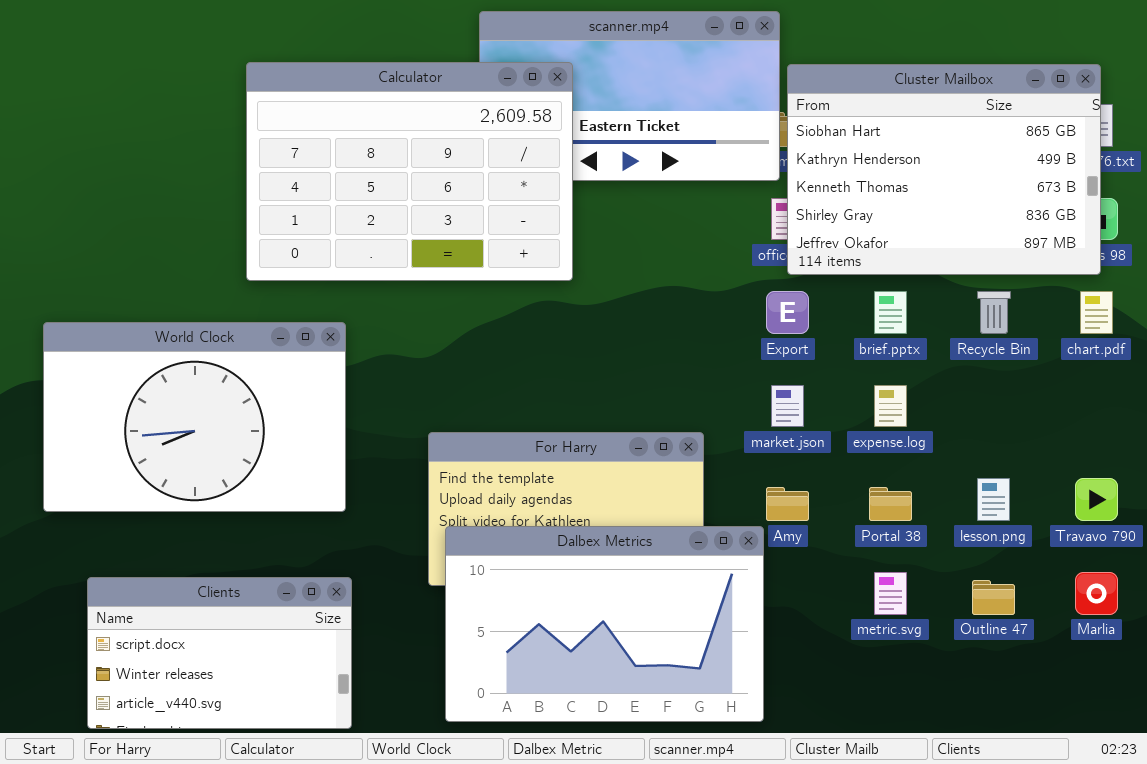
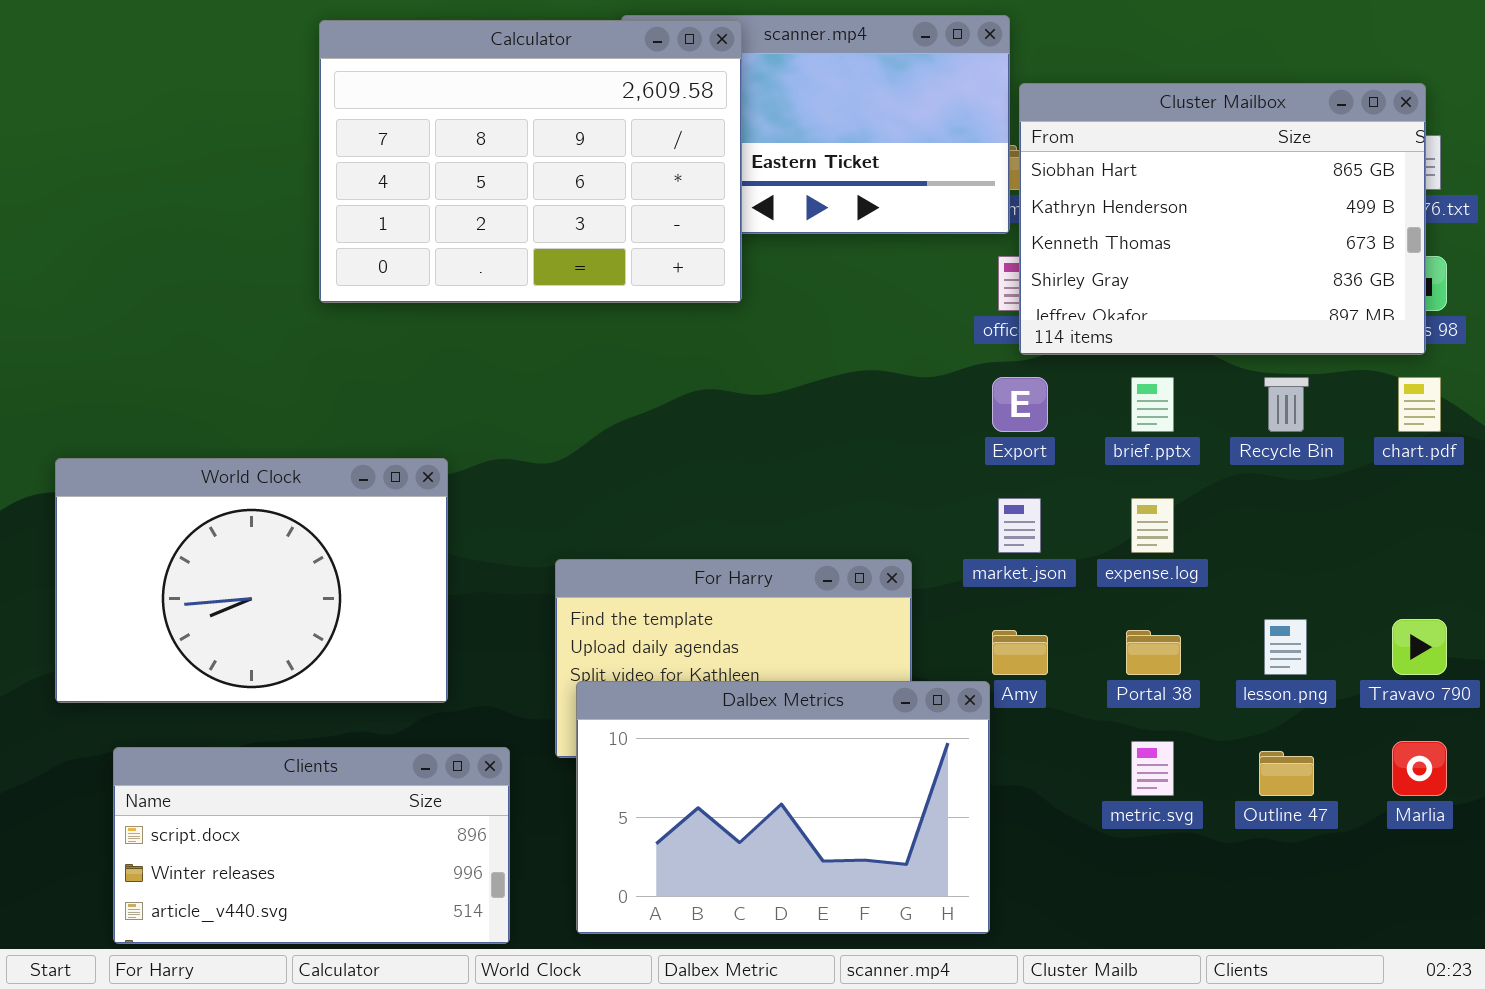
Calculator: [246,62,573,281] -> [319,20,742,303], moved
World Clock: [43,322,346,512] -> [55,458,448,703], moved
Clients: [87,577,352,729] -> [113,747,510,944], resized

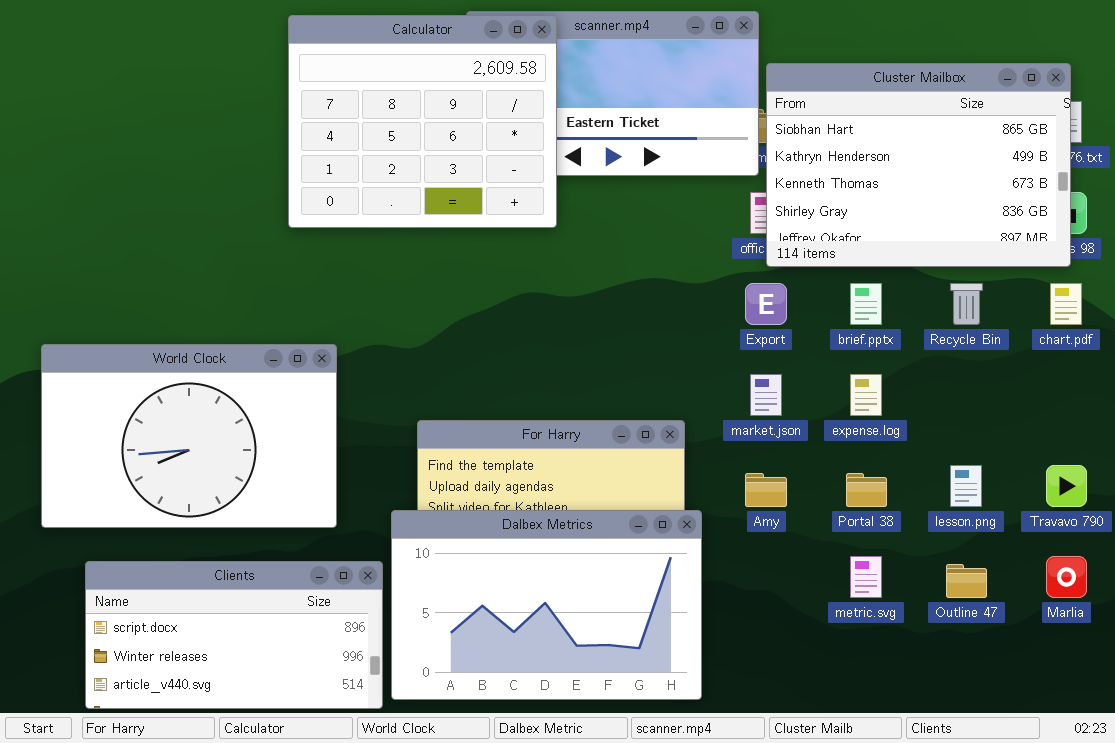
Calculator: [319,20,742,303] -> [288,15,557,228], resized
Dalbex Metrics: [576,681,990,934] -> [391,510,702,700], moved

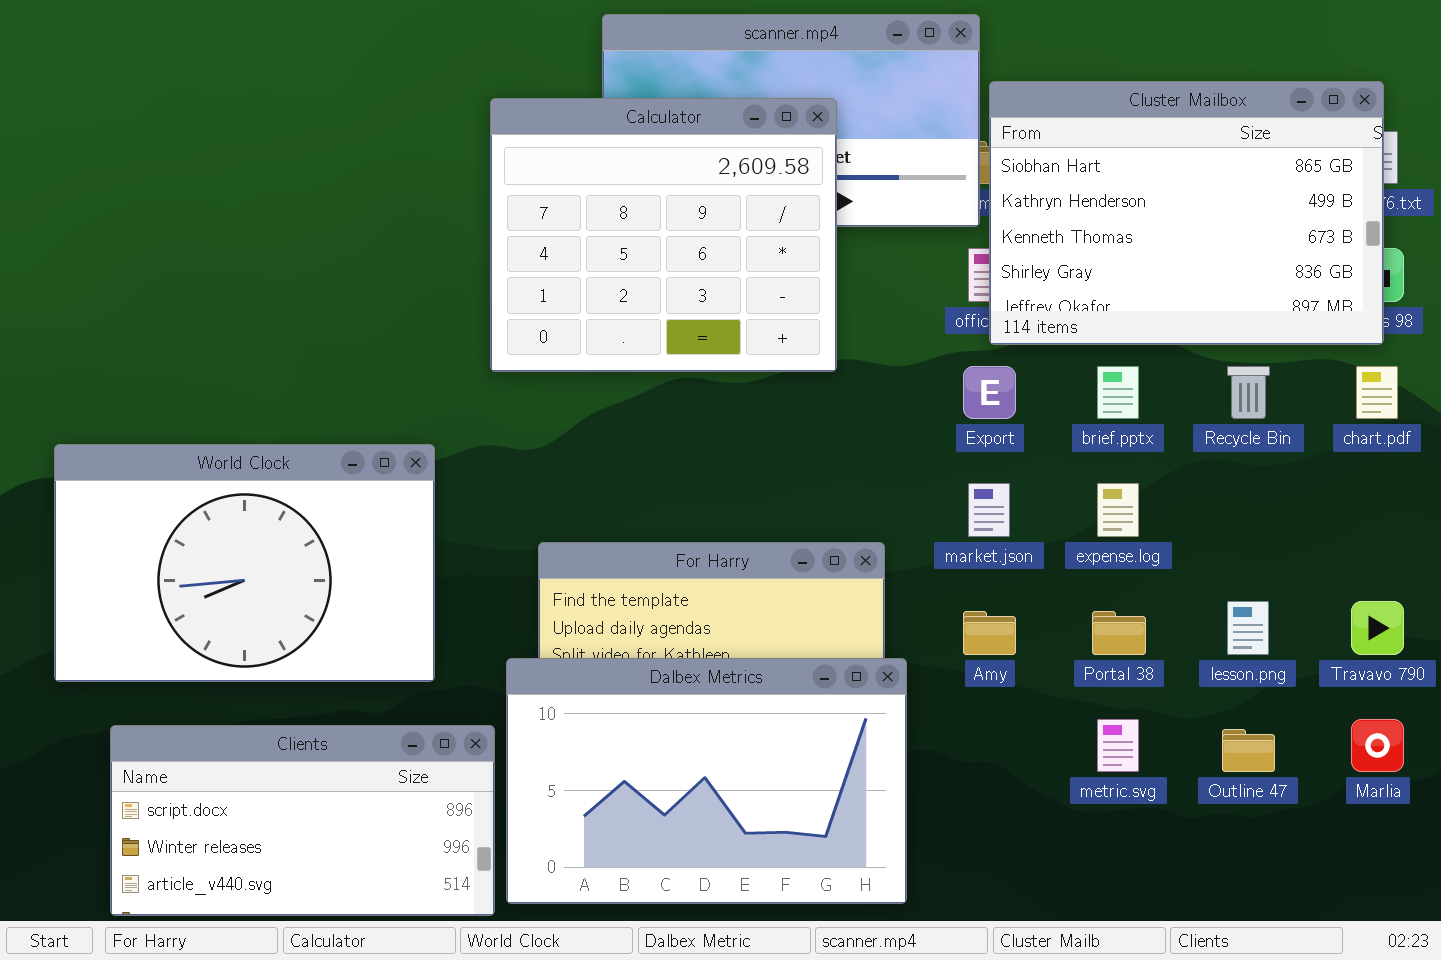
Calculator: [288,15,557,228] -> [490,98,837,372], moved

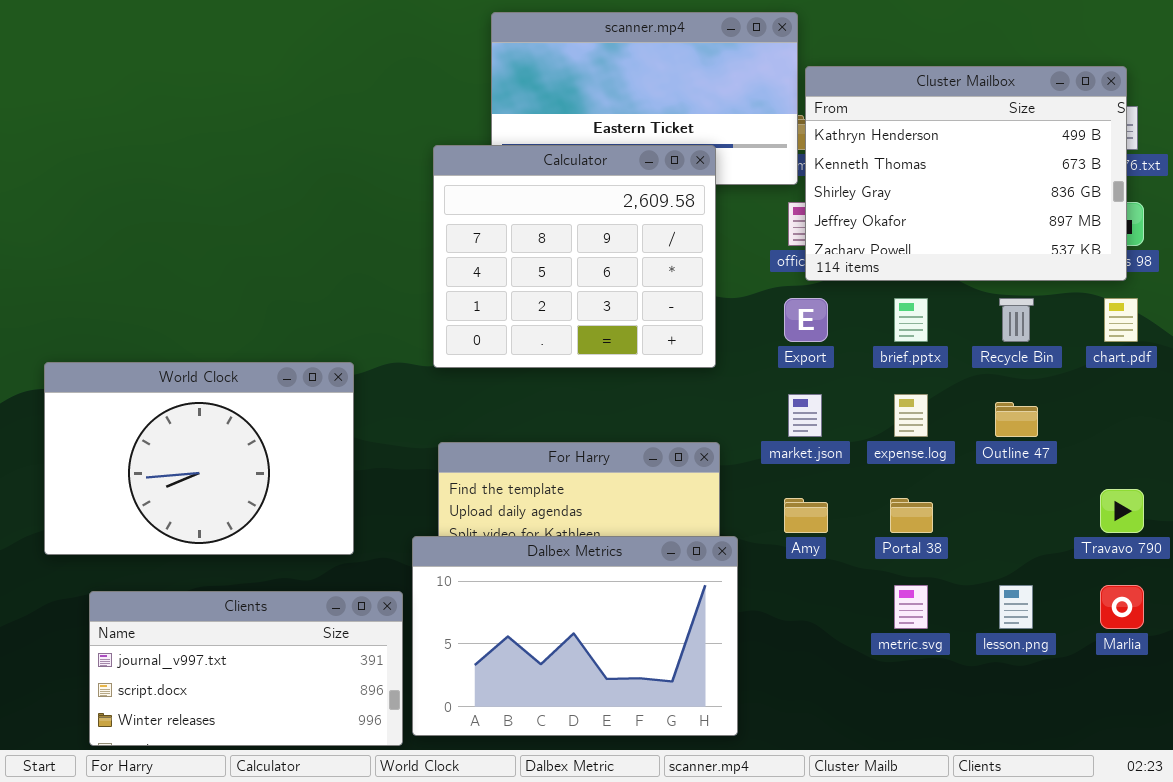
Cluster Mailbox: [989,81,1384,345] -> [805,66,1127,281], scrolled down 1 row
Calculator: [490,98,837,372] -> [433,145,716,368], moved
lesson.png: [1227,601,1269,655] -> [999,585,1033,629], moved
Clients: [110,725,495,916] -> [89,591,403,746], scrolled up 1 row
Outline 47: [1222,729,1275,772] -> [995,402,1038,437], moved

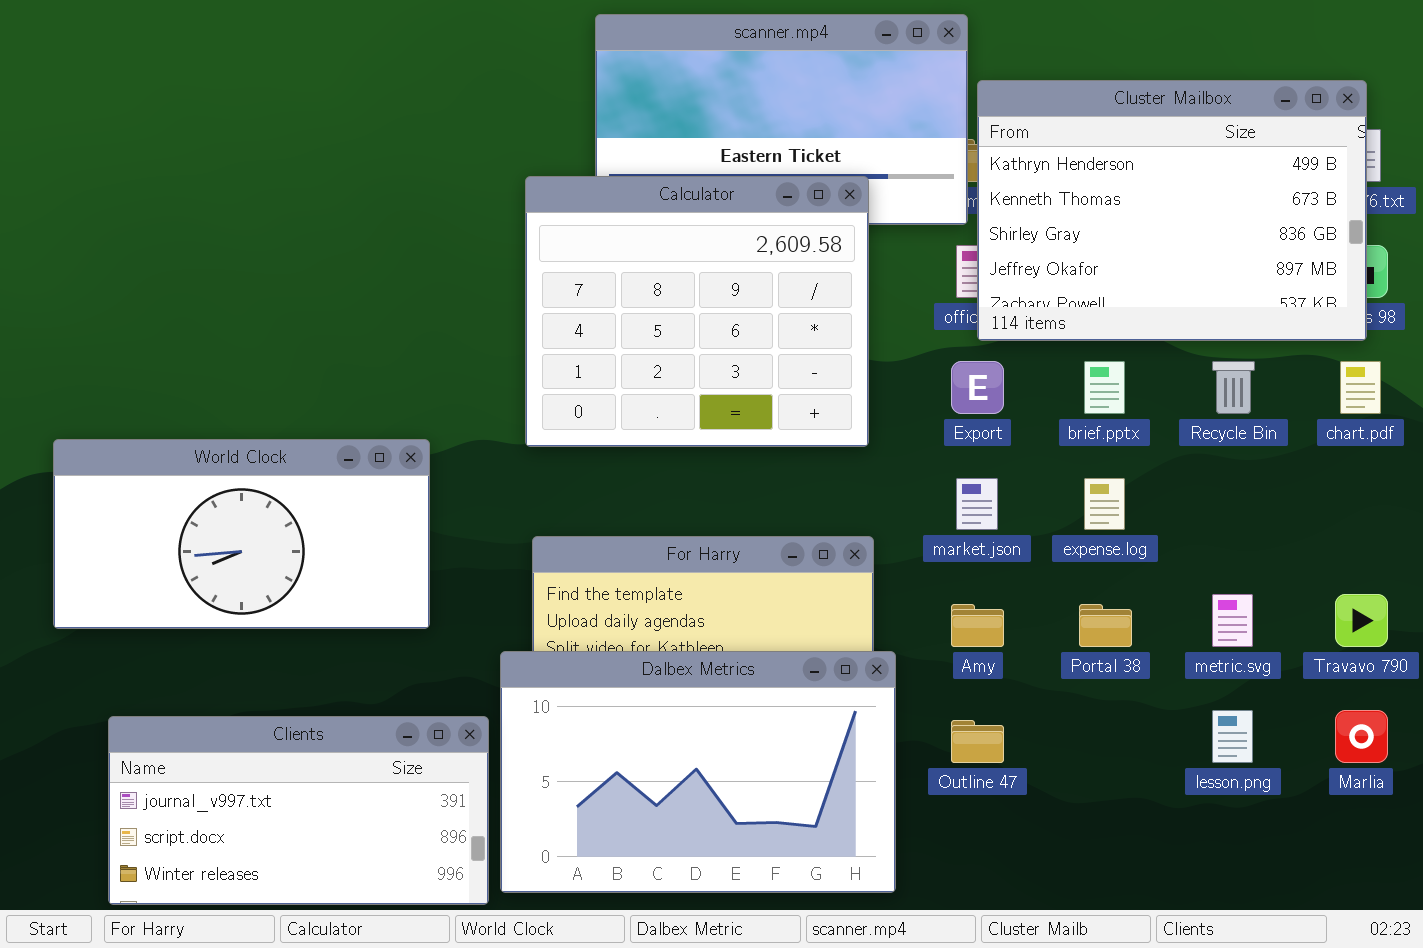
World Clock: [44,362,354,555] -> [53,439,430,629], resized
Outline 47: [995,402,1038,437] -> [951,720,1004,763], moved
metric.svg: [894,585,928,629] -> [1212,594,1253,647], moved

